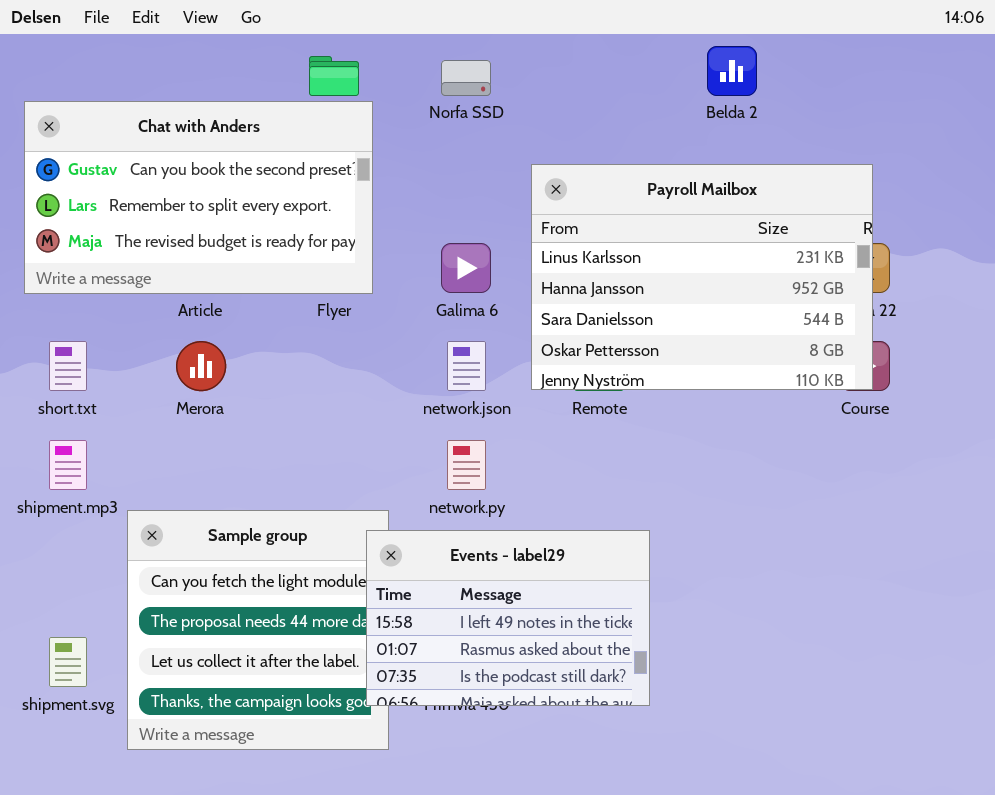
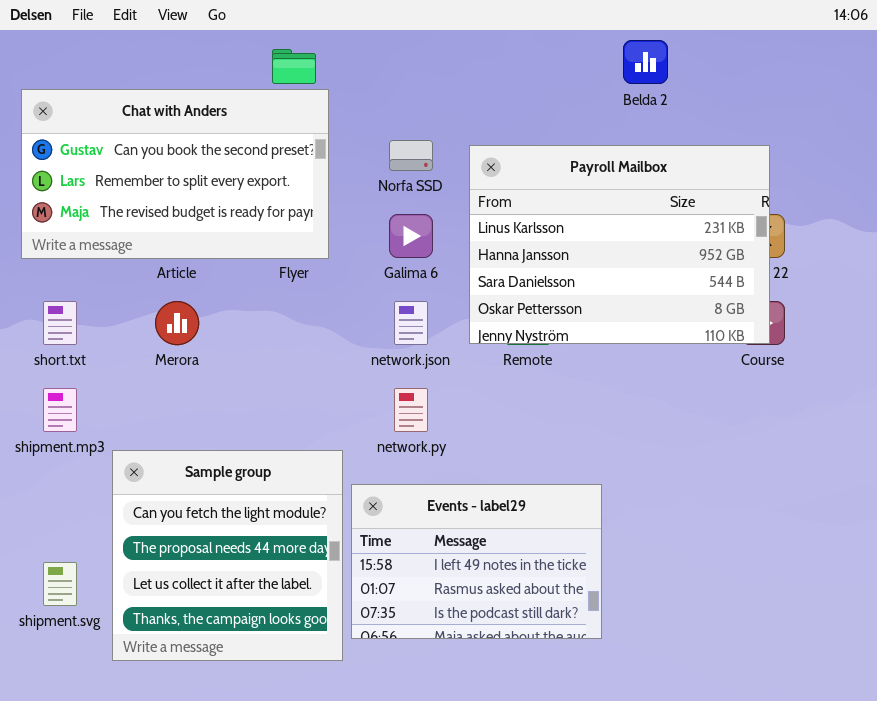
Norfa SSD: [441,60,491,96] -> [389,140,433,171], moved
Events - label29: [366,530,650,706] -> [351,484,602,639], moved

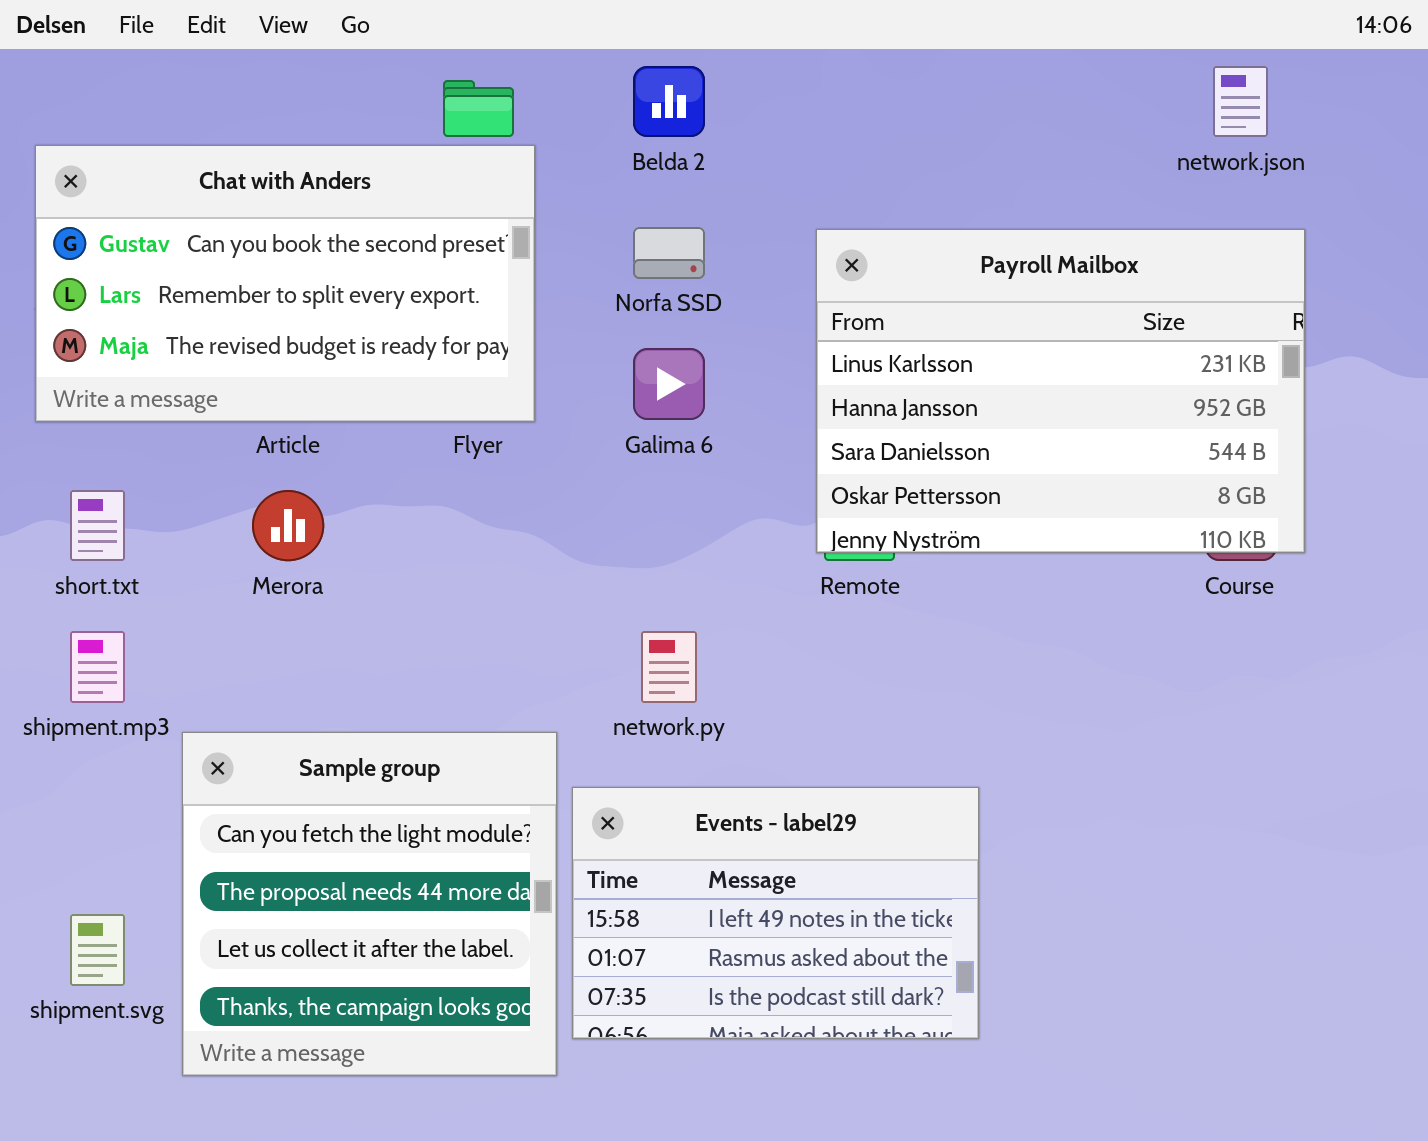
Belda 2: [623,40,668,84] -> [633,66,705,137], moved
Payroll Mailbox: [469,145,770,344] -> [816,229,1305,553], moved
network.json: [394,301,428,345] -> [1213,66,1268,137], moved

